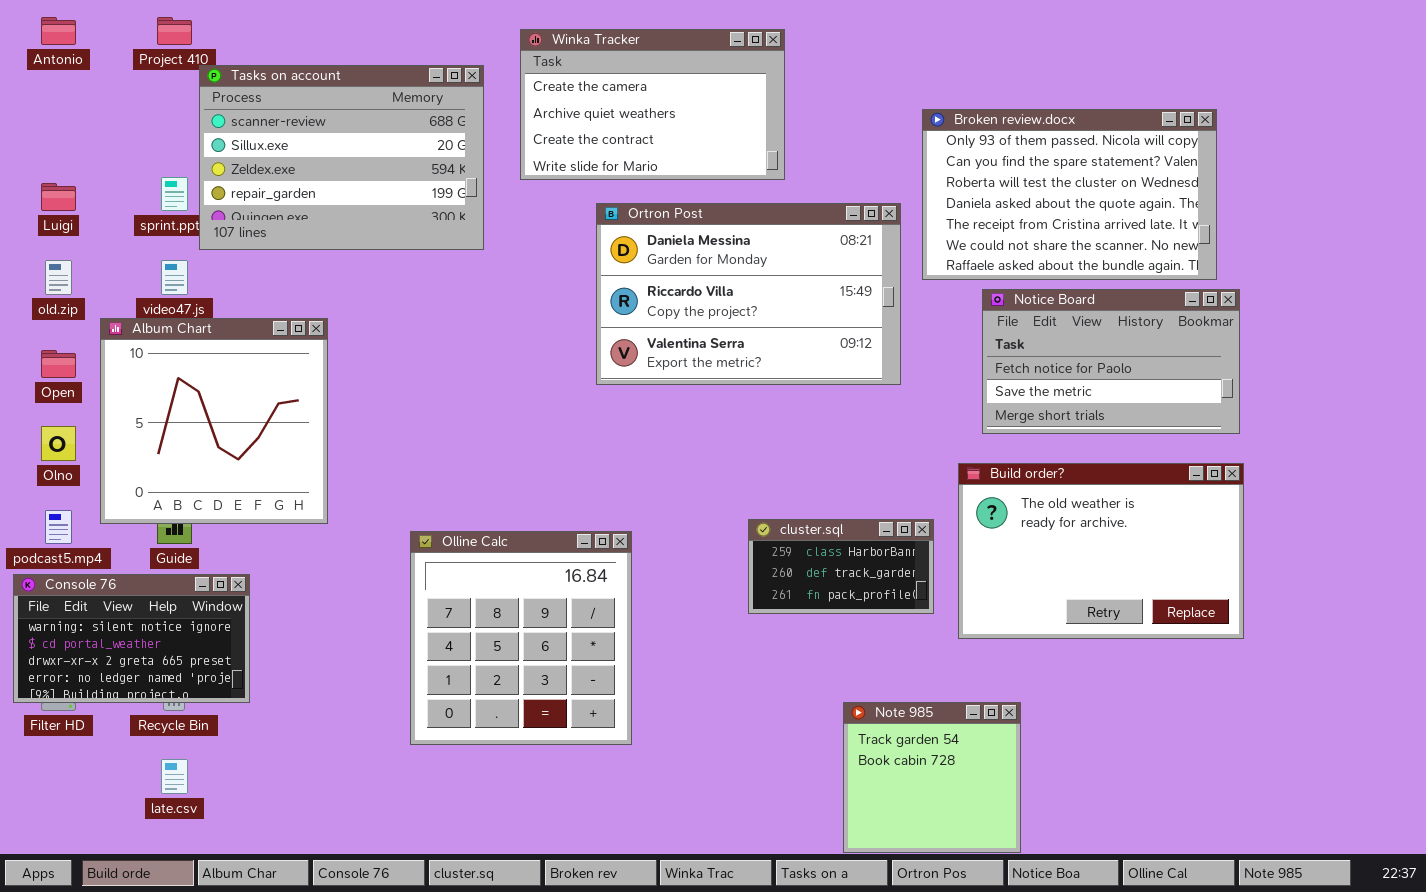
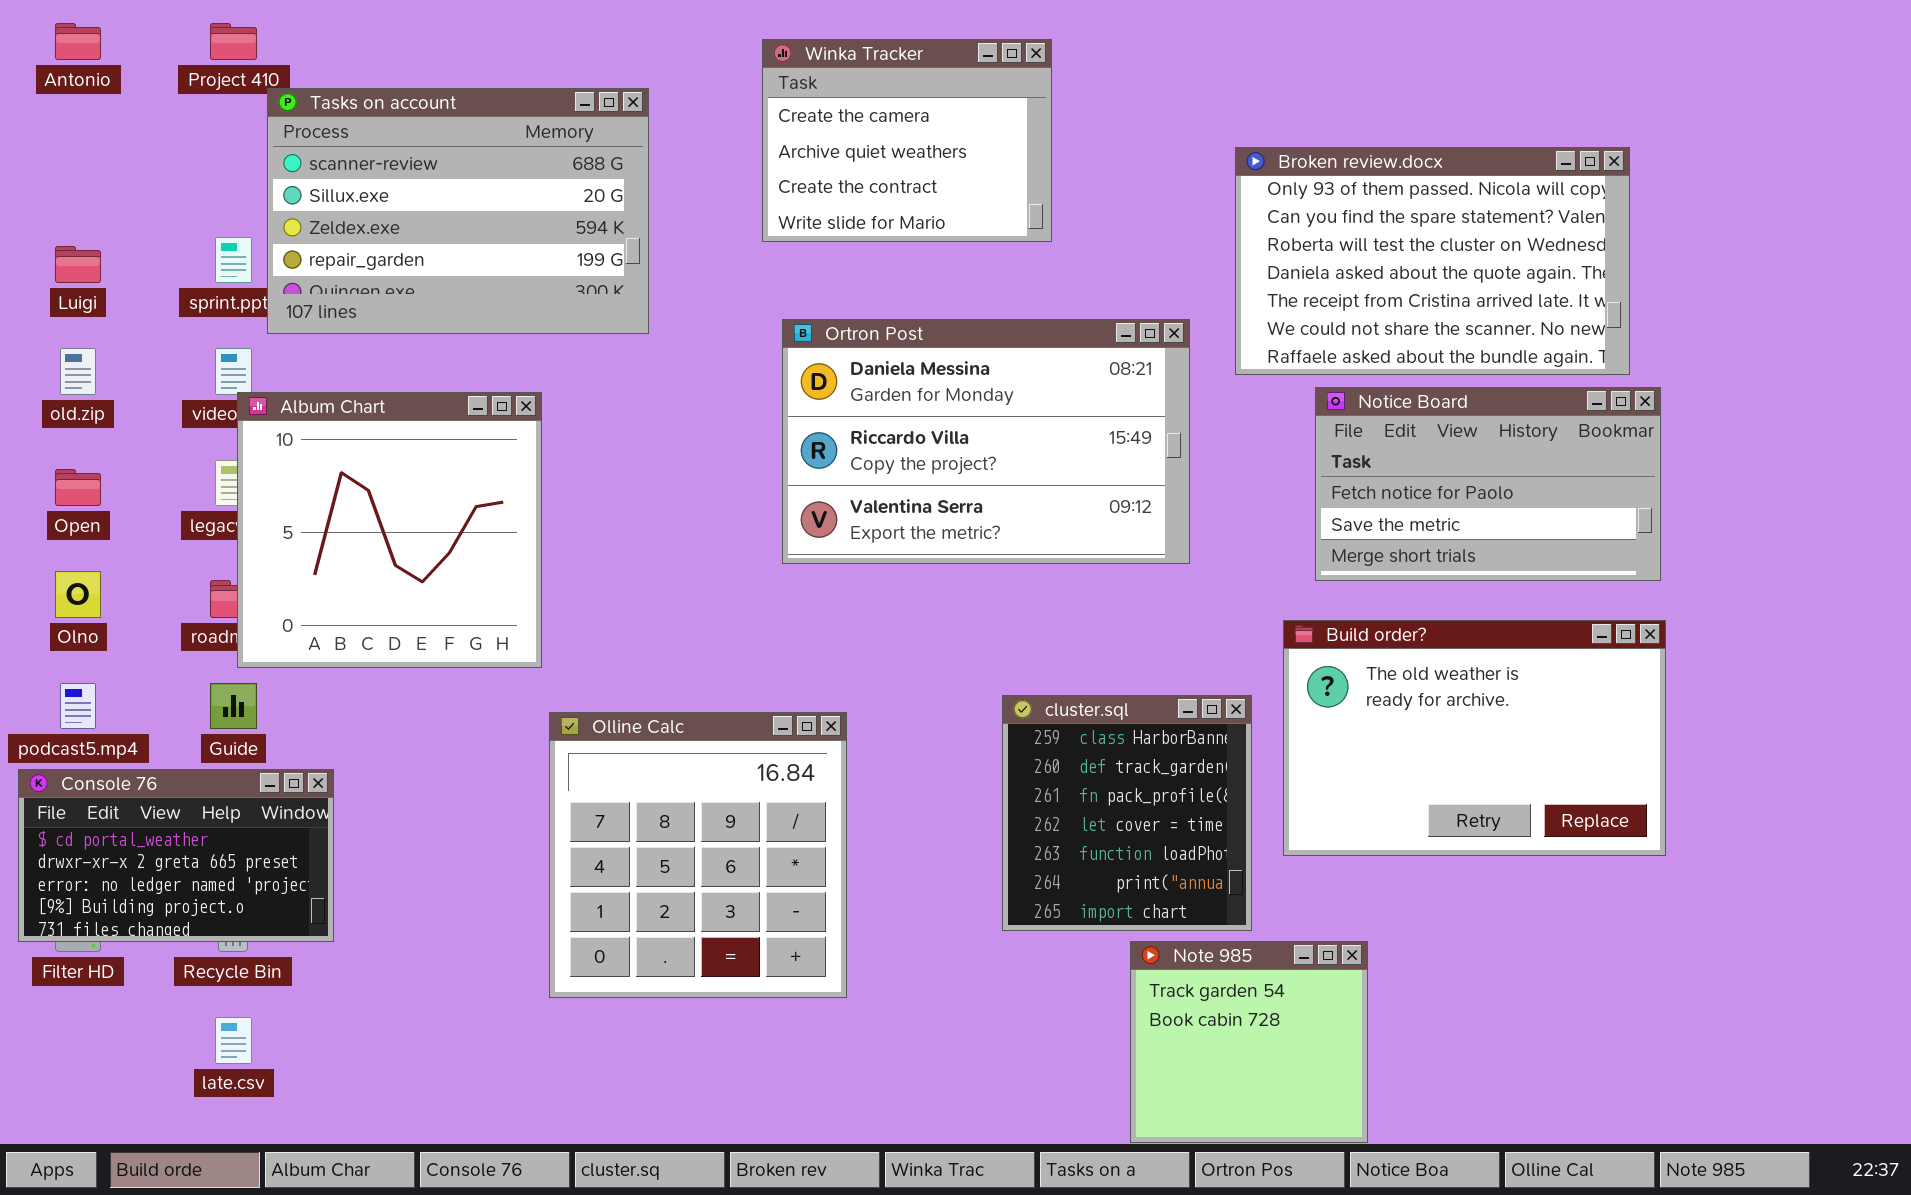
Winka Tracker: [520,29,785,180] -> [762,39,1052,242], resized
Ortron Post: [596,203,901,385] -> [782,319,1190,564], moved
Album Chart: [100,318,328,524] -> [237,392,542,668], moved
cluster.sql: [748,519,934,614] -> [1002,695,1252,931], resized
Console 76: [13,574,250,703] -> [18,769,334,942], scrolled down 1 row

